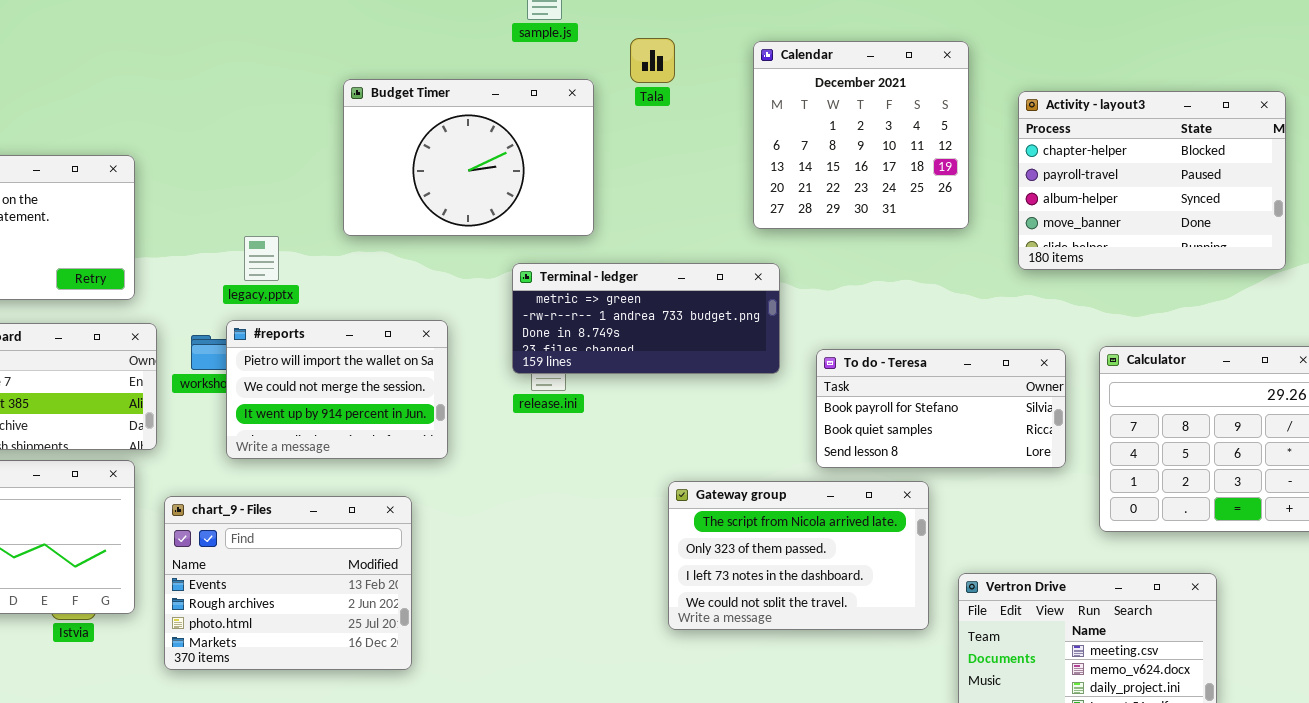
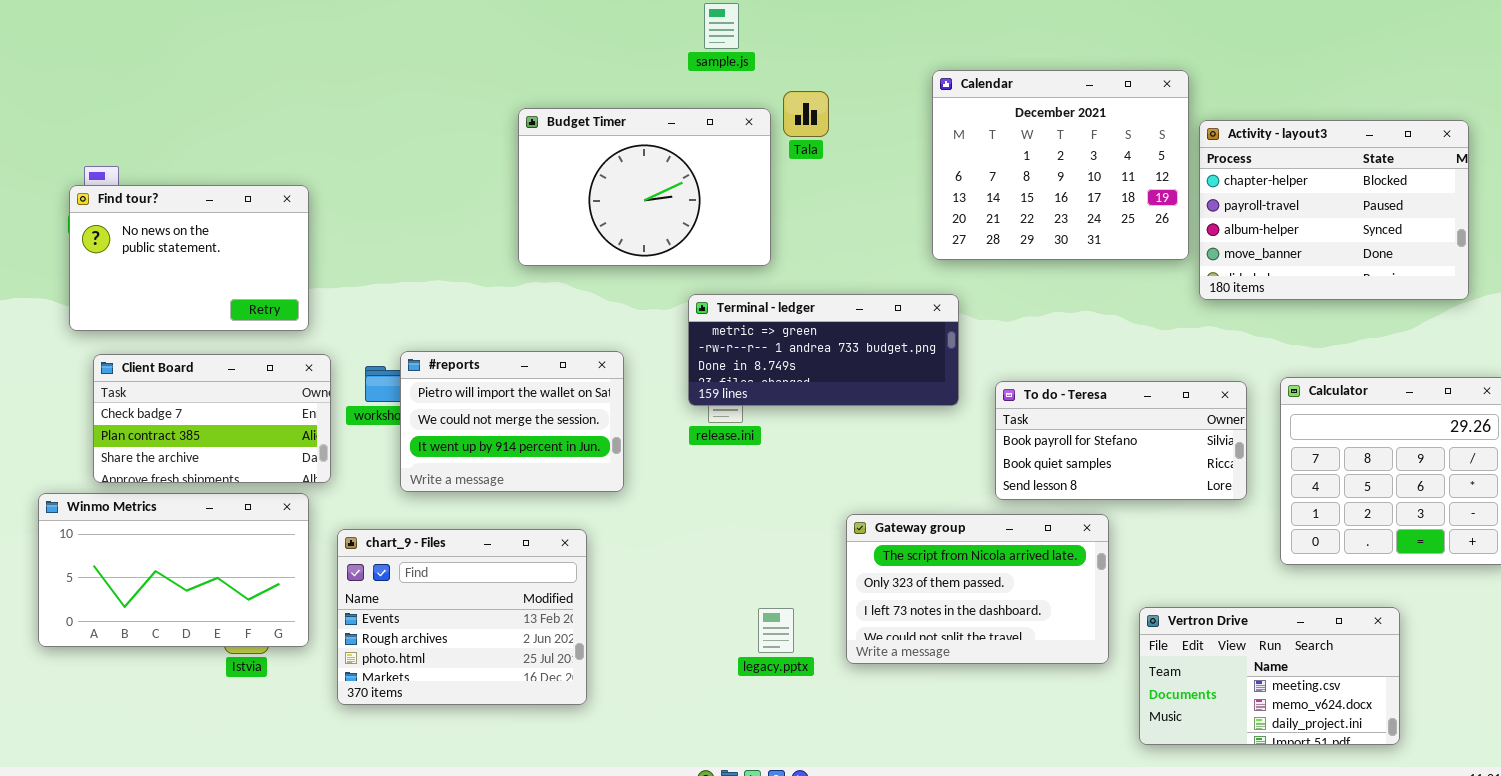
Tala: [630,38,675,83] -> [783,91,829,137], moved
Calendar: [753,41,969,229] -> [932,70,1189,260], resized
legacy.pptx: [244,236,279,281] -> [758,608,794,653], moved

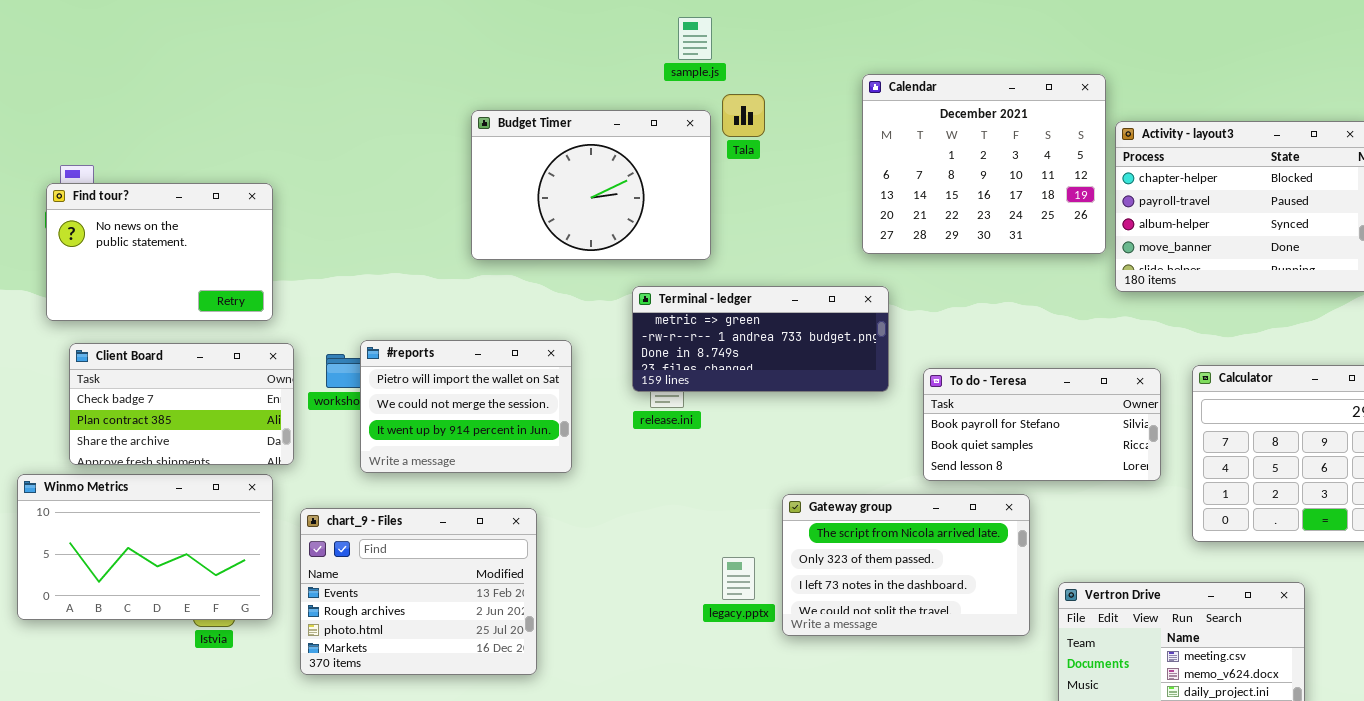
sample.js: [704,3,739,49] -> [678,17,712,60], moved
legacy.pptx: [758,608,794,653] -> [722,557,755,600], moved

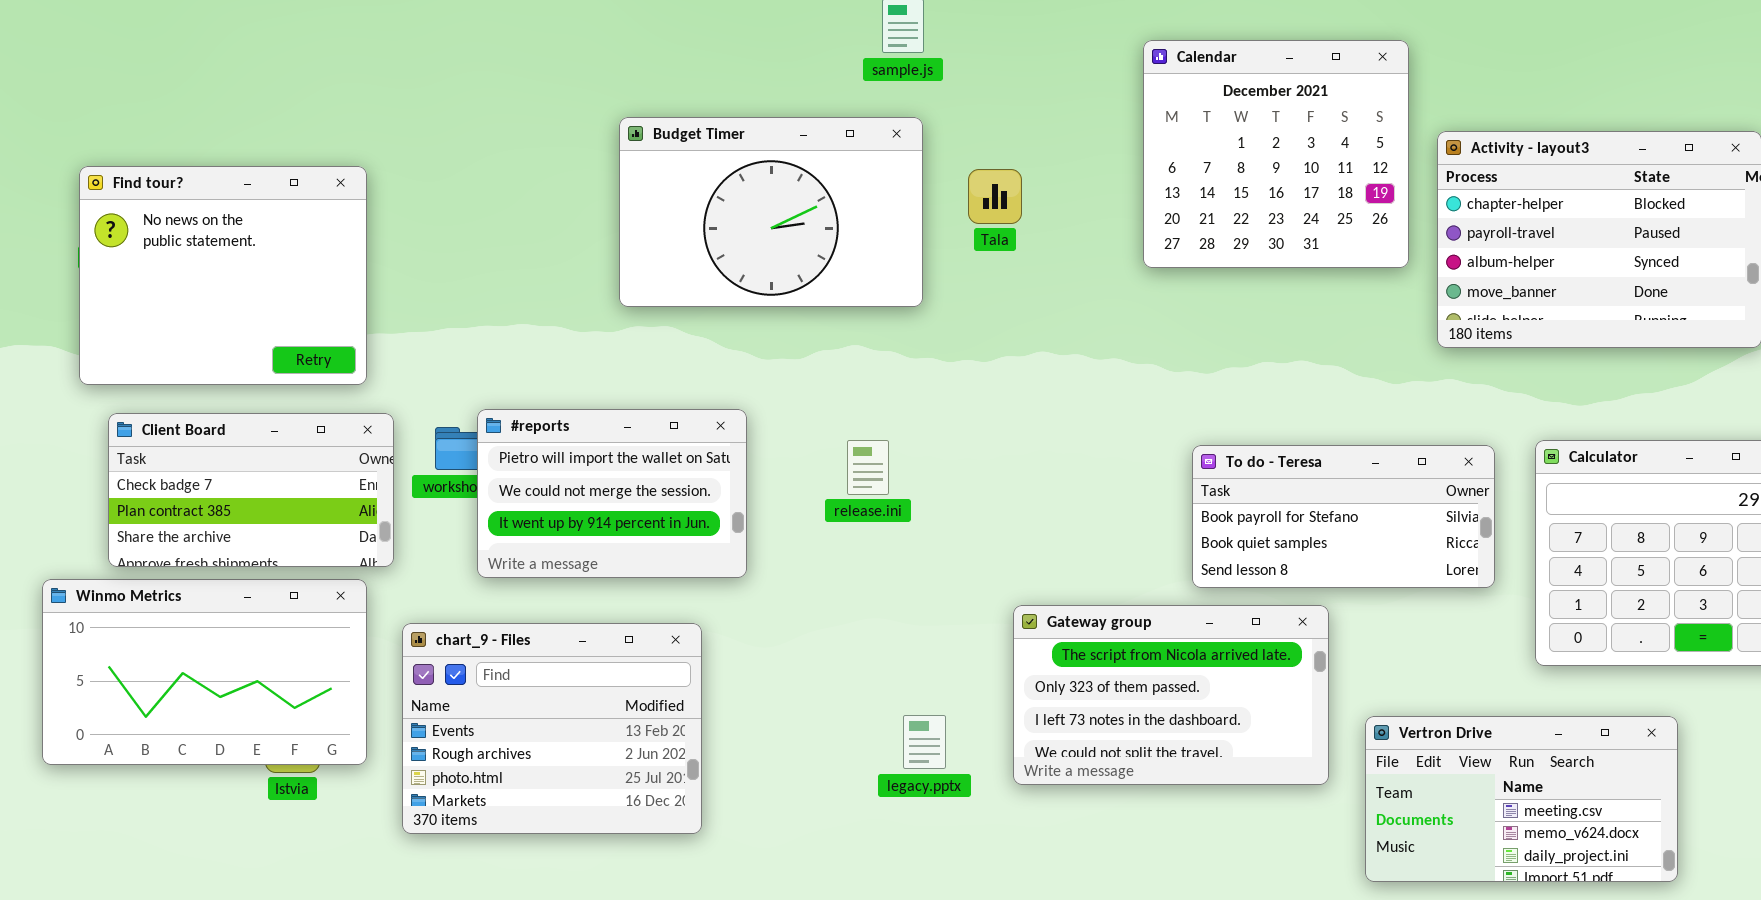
Calendar: [862,74,1106,254] -> [1143,40,1409,268], moved, resized
Tala: [722,94,765,137] -> [968,169,1022,224], moved
Find tour?: [46,183,273,321] -> [79,166,367,385], resized
Terminal - ledger: [632,286,889,392] -> none, closed
legacy.pptx: [722,557,755,600] -> [903,715,946,769], moved

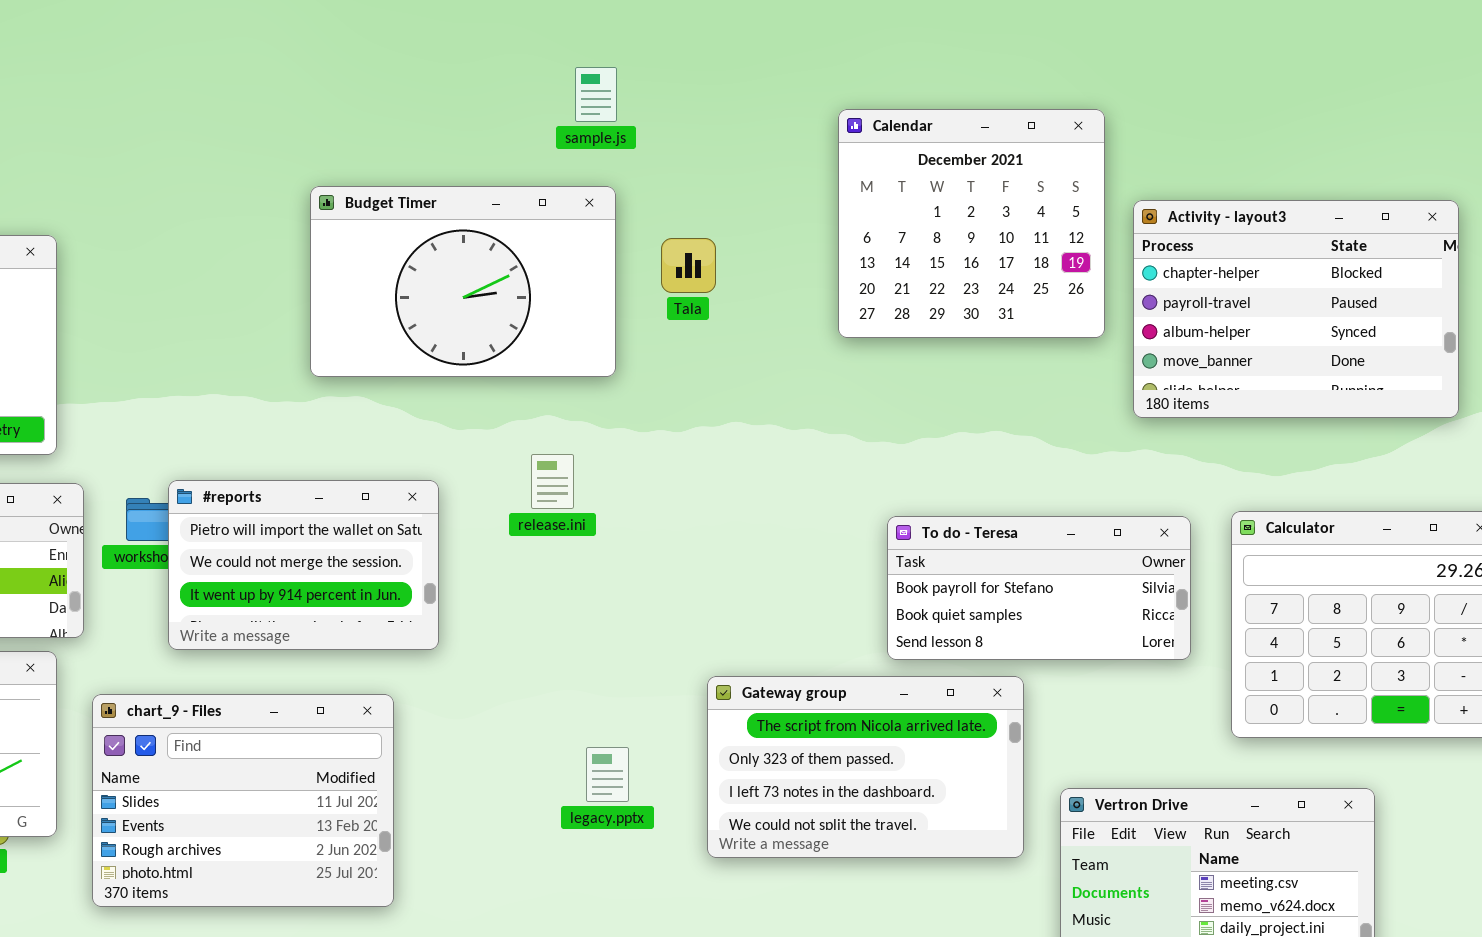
release.ini: [847,440,889,495] -> [531,454,574,509], moved
chart_9 - Files: [402,623,702,834] -> [92,694,394,907], scrolled up 1 row
legacy.pptx: [903,715,946,769] -> [586,747,629,802], moved

